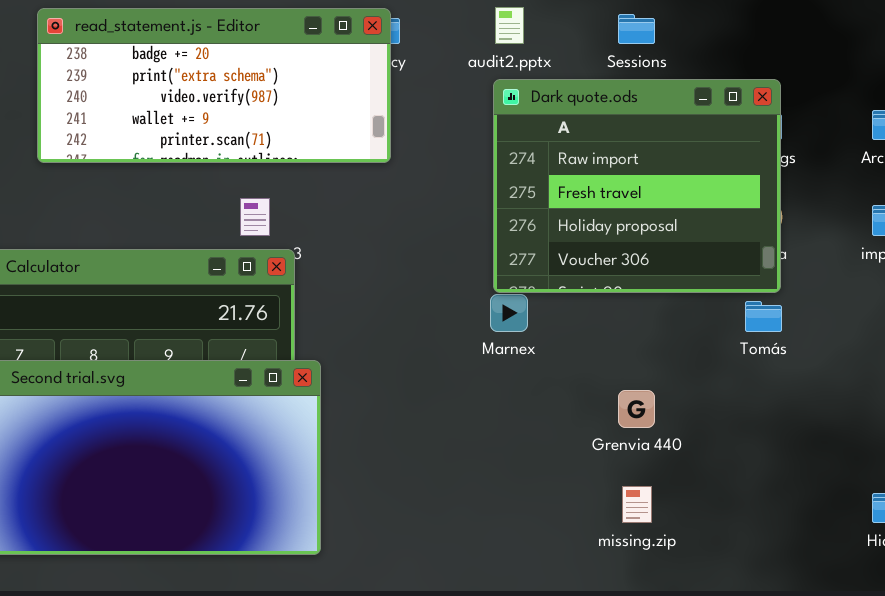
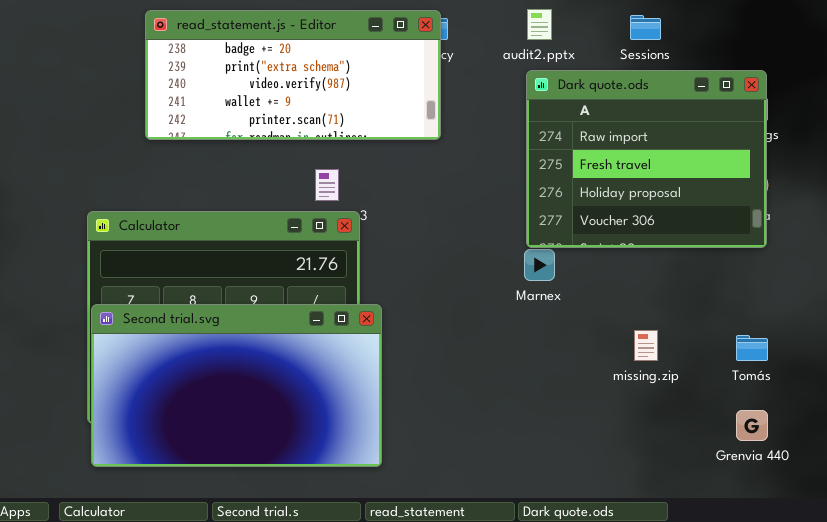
Tomás: [745,301,782,332] -> [736,335,768,361], moved
Grenvia 440: [618,390,655,428] -> [736,410,768,441], moved
missing.zip: [622,486,652,523] -> [634,330,658,361], moved

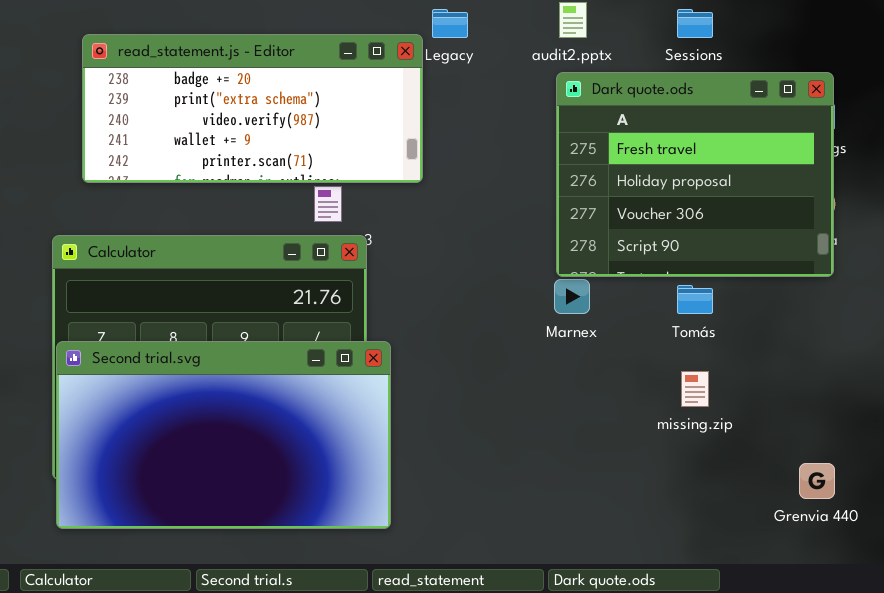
read_statement.js - Editor: [145,10,441,140] -> [82,34,423,183], moved
Dark quote.ods: [526,70,767,248] -> [556,72,834,277], scrolled down 1 row
Tomás: [736,335,768,361] -> [677,285,713,314], moved

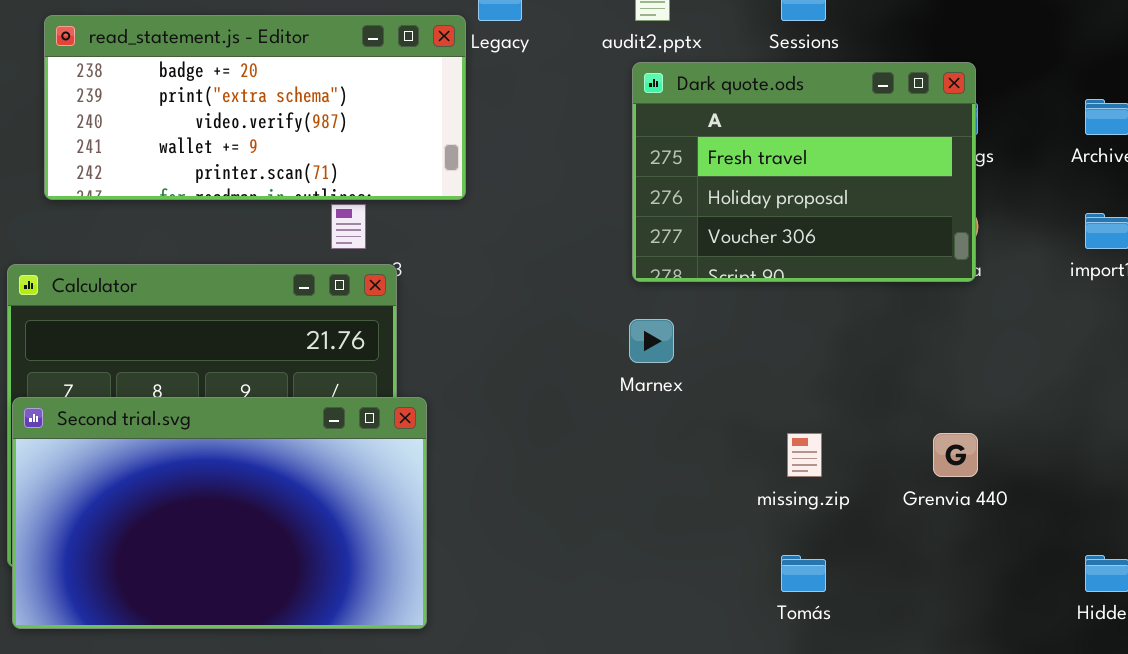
Dark quote.ods: [556,72,834,277] -> [632,62,976,282], resized
Tomás: [677,285,713,314] -> [781,555,826,592], moved
Grenvia 440: [799,463,835,499] -> [933,433,978,477], moved

